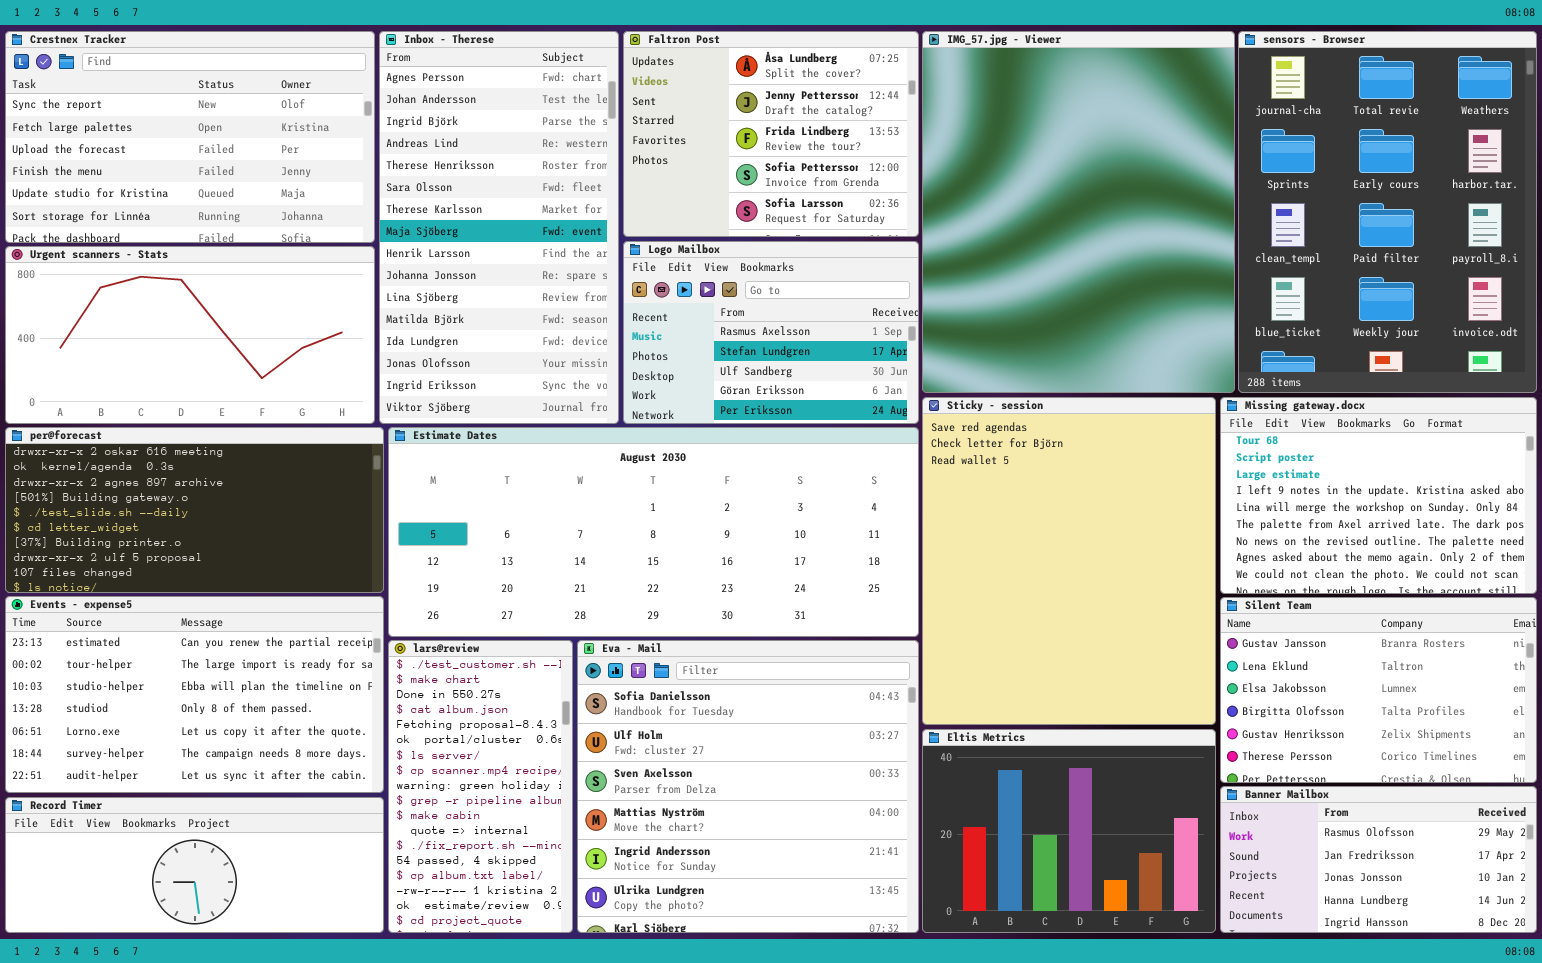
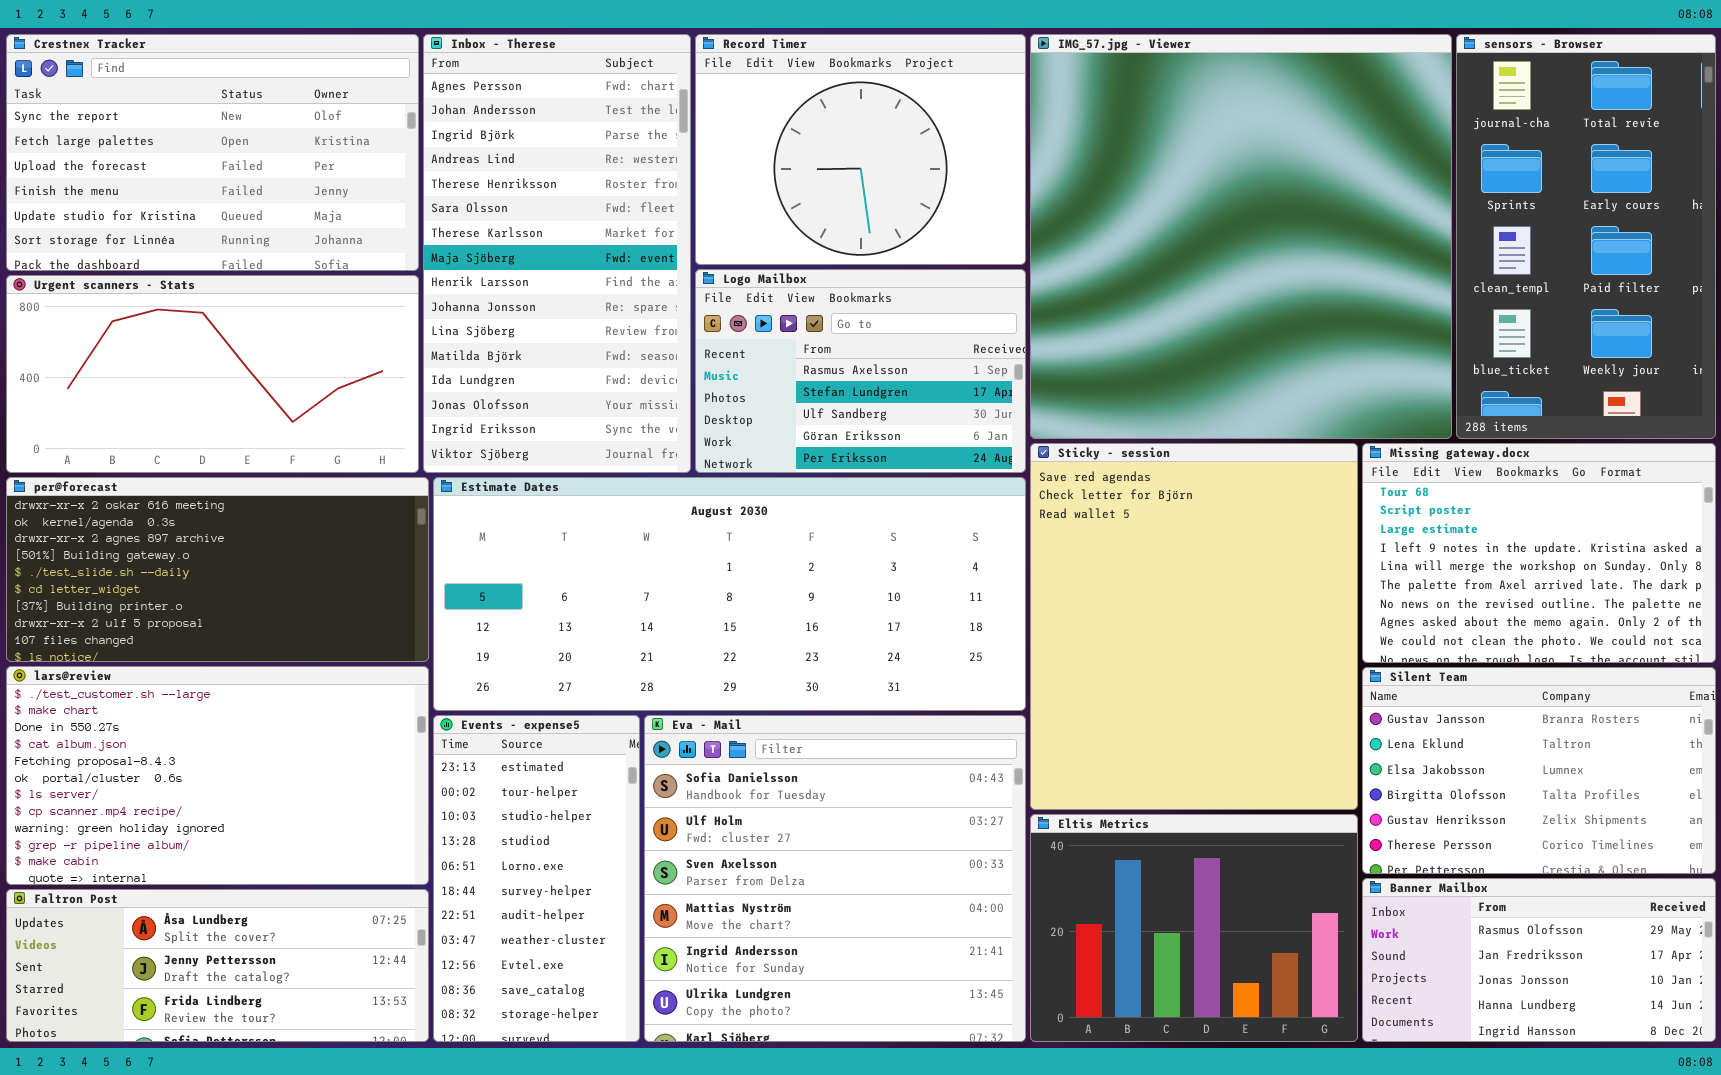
Faltron Post: [623,31,919,237] -> [6,889,429,1042], moved, resized
IMG_57.jpg - Viewer: [922,31,1235,393] -> [1030,34,1452,439], resized
sensors - Browser: [1238,31,1537,393] -> [1456,34,1716,439], resized
Events - expense5: [5,596,384,793] -> [433,715,640,1042], moved, resized
lars@review: [388,640,573,933] -> [6,666,429,885], moved, resized
Record Timer: [5,797,384,933] -> [695,34,1026,265], moved, resized

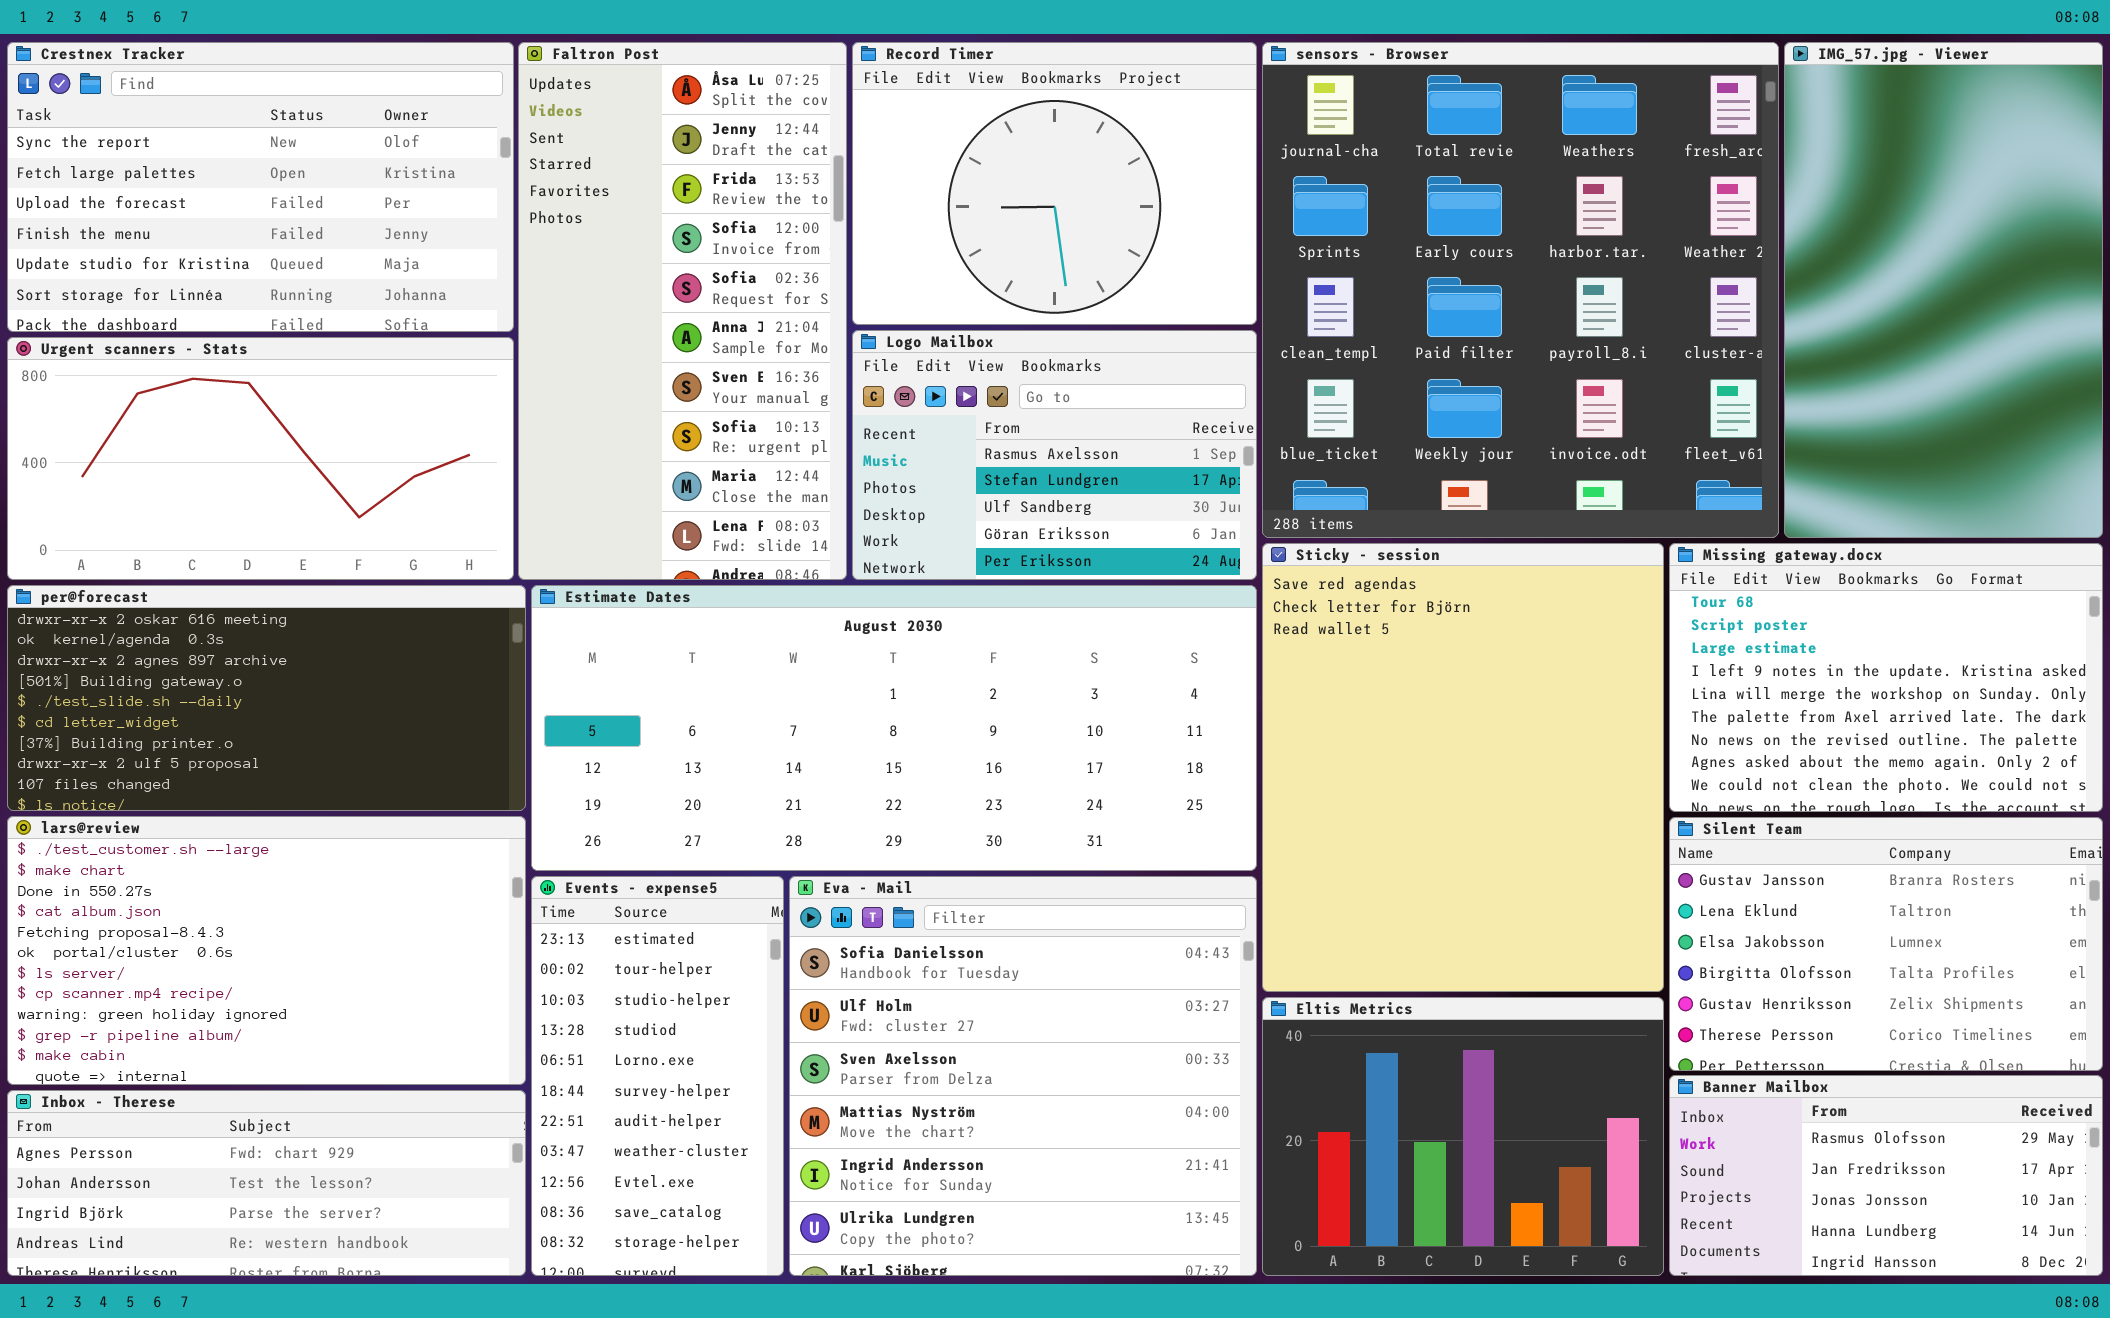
Inbox - Therese: [423,34,691,473] -> [7,1090,526,1276], moved, resized
IMG_57.jpg - Viewer: [1030,34,1452,439] -> [1784,42,2103,538], moved, resized
sensors - Browser: [1456,34,1716,439] -> [1262,42,1779,538], moved, resized
Faltron Post: [6,889,429,1042] -> [518,42,847,580], moved, resized

